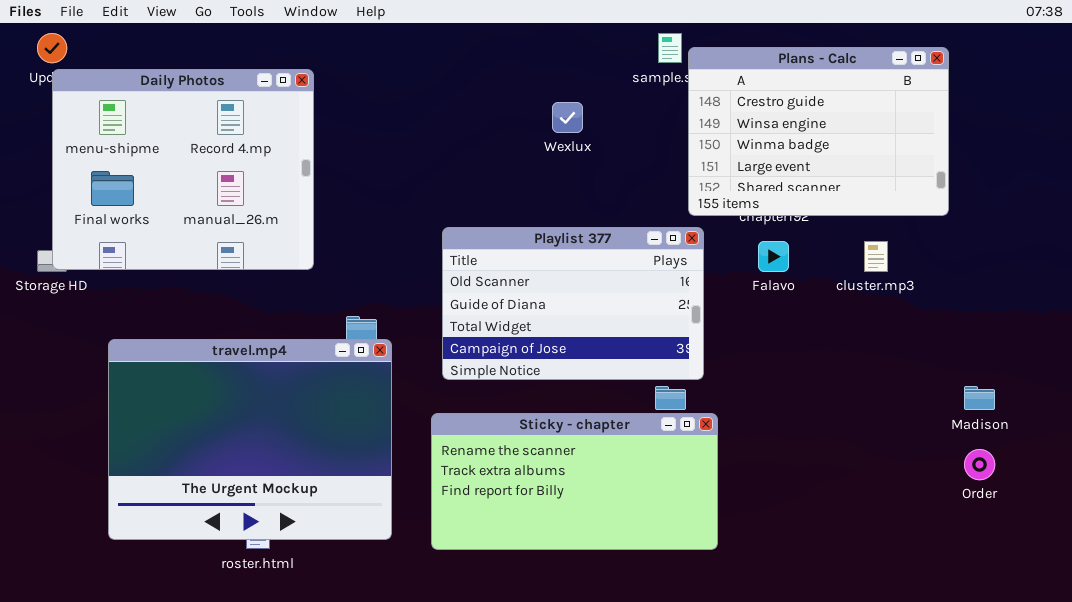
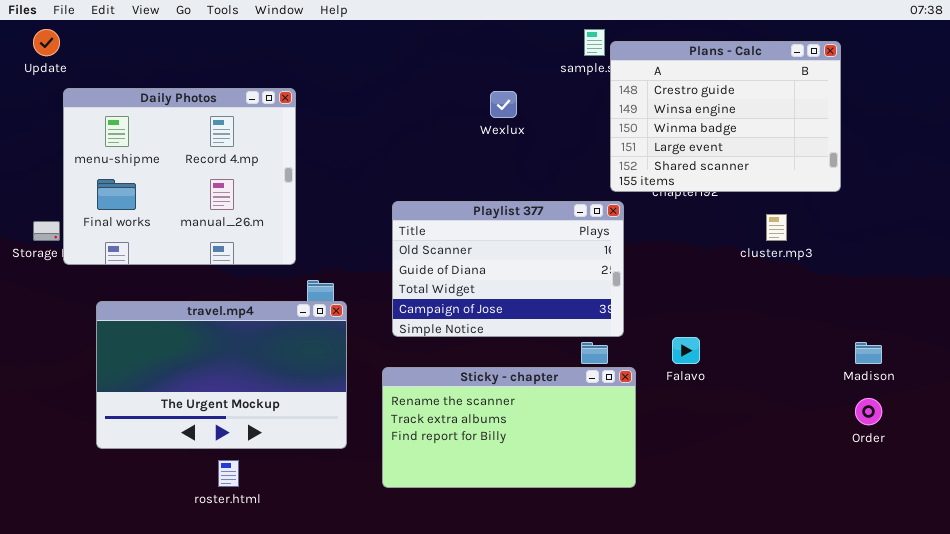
Daily Photos: [52,69,314,270] -> [63,88,296,265], moved
Falavo: [758,241,789,272] -> [672,337,700,364], moved
travel.mp4: [108,339,392,540] -> [96,301,347,449], resized

